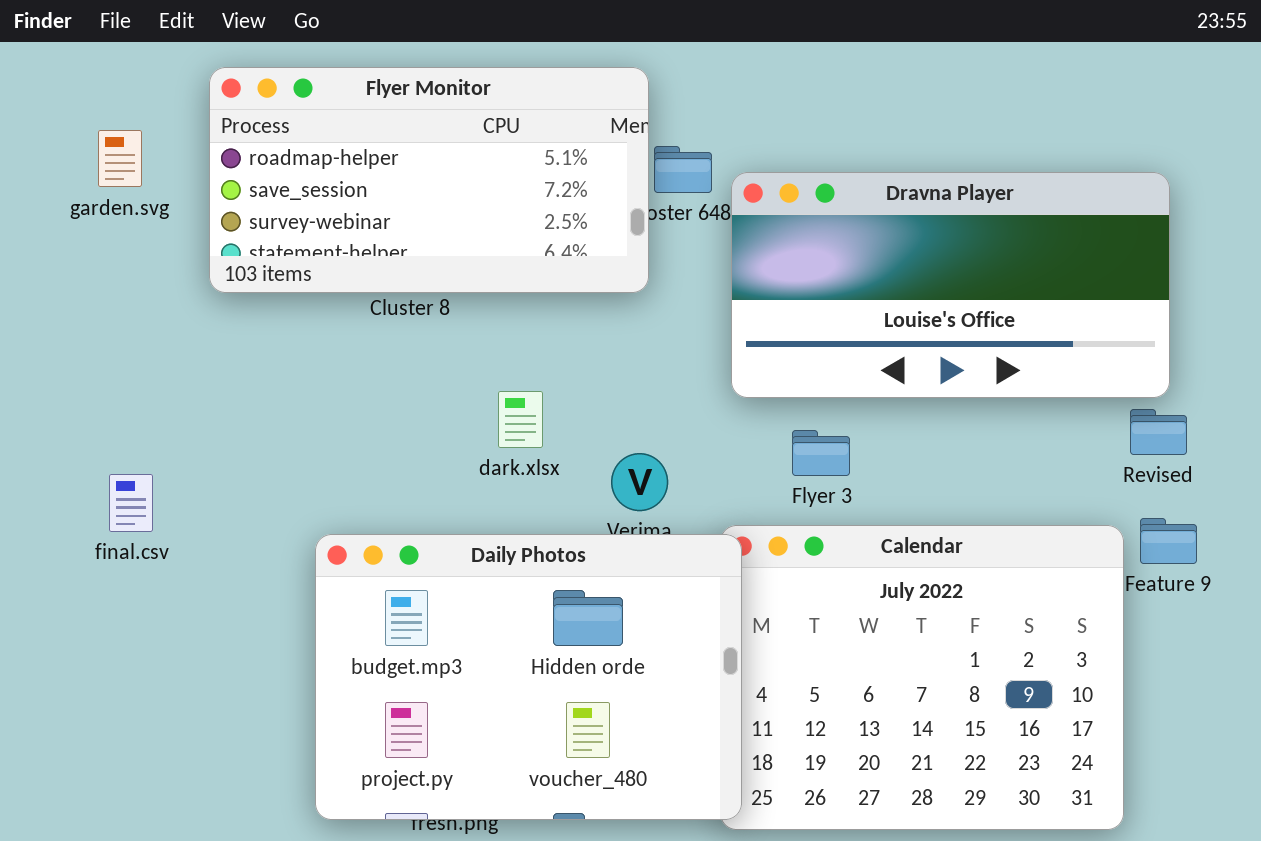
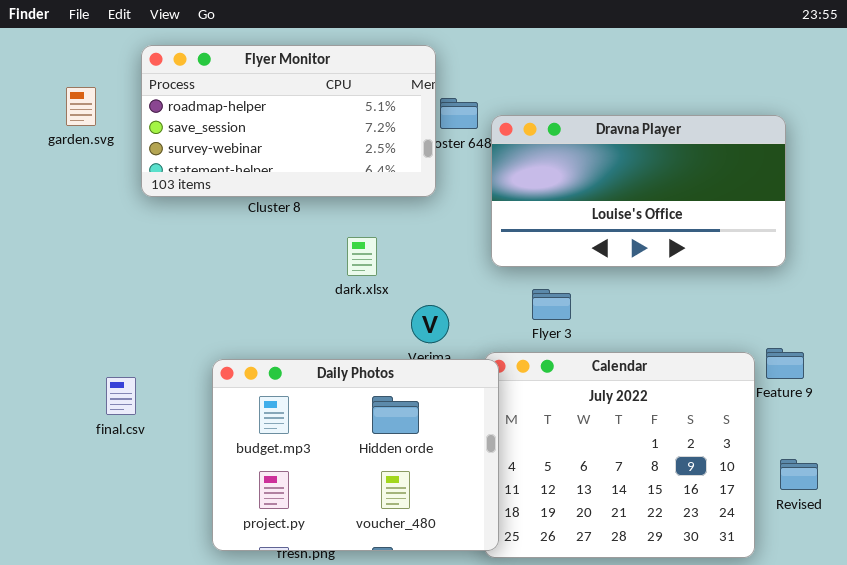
dark.xlsx: [498,391,543,448] -> [347,237,377,276], moved
Revised: [1130,409,1187,455] -> [780,459,818,490], moved
final.csv: [109,474,153,532] -> [106,377,136,415], moved

